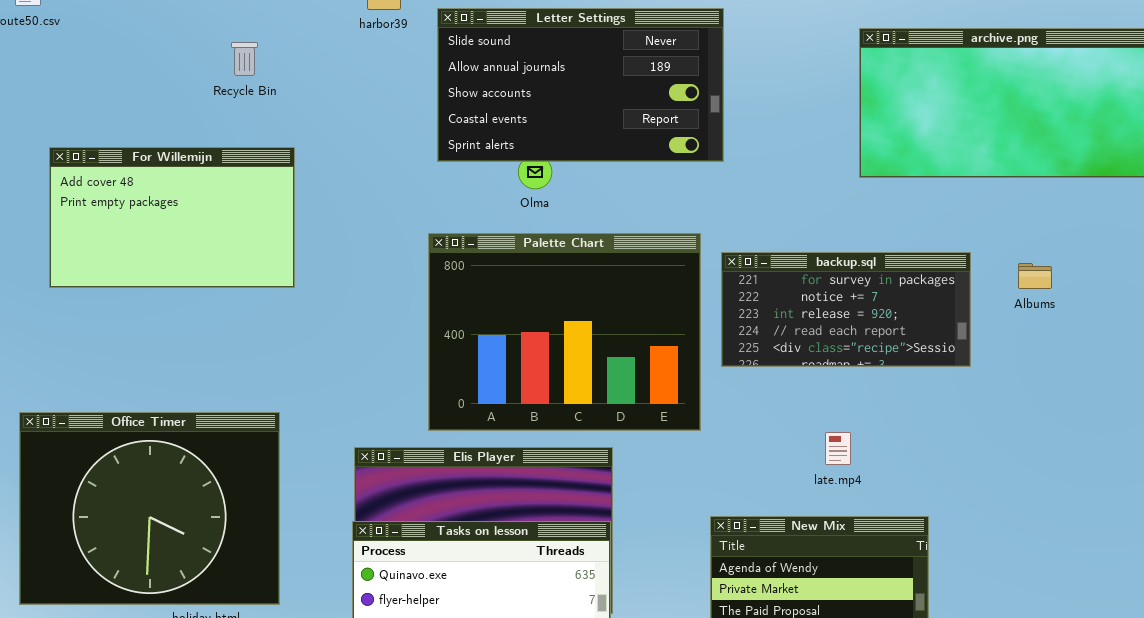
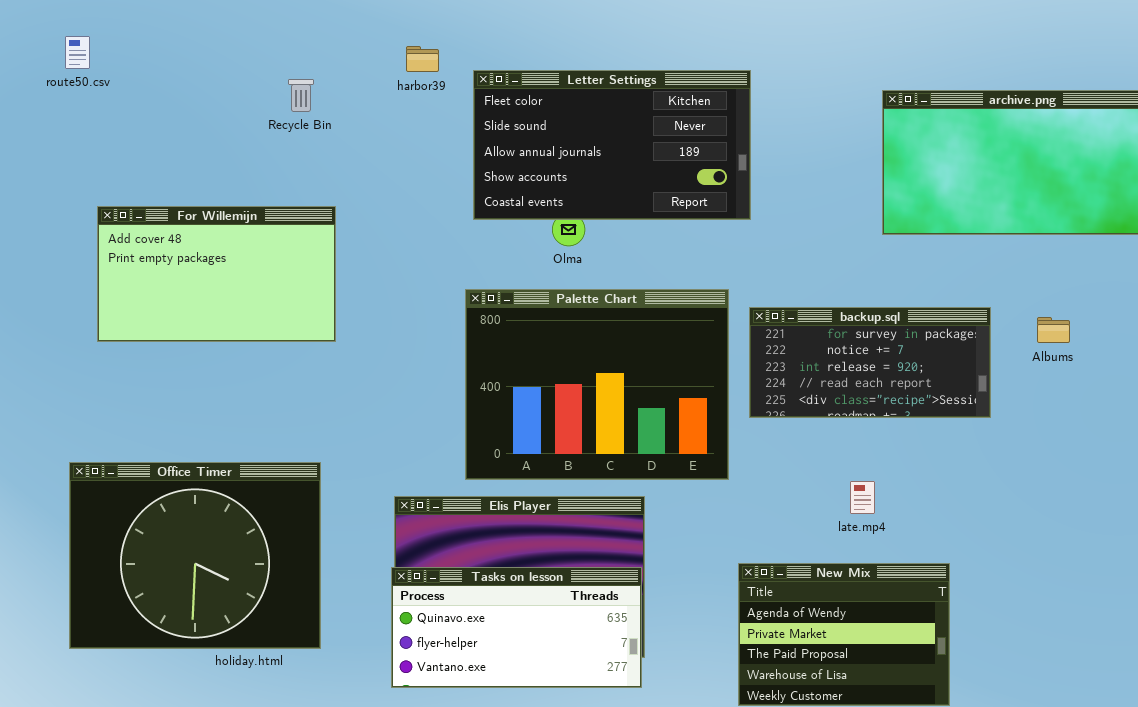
Letter Settings: [437,8,724,162] -> [473,70,751,220], scrolled up 1 row
Recycle Bin: [231,42,258,76] -> [288,79,314,112], moved

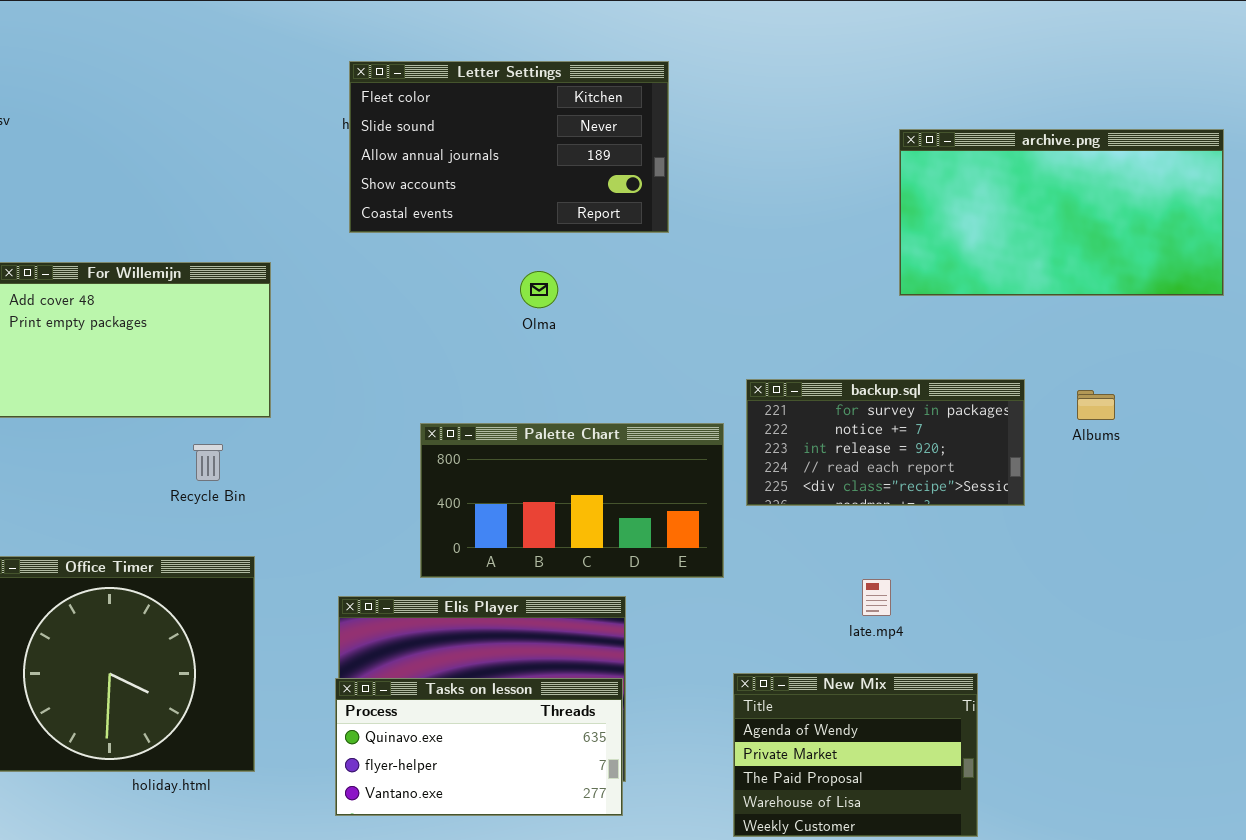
Letter Settings: [473,70,751,220] -> [349,61,669,233], moved
Recycle Bin: [288,79,314,112] -> [193,444,223,481], moved
Palette Chart: [465,289,729,480] -> [420,423,724,578], resized

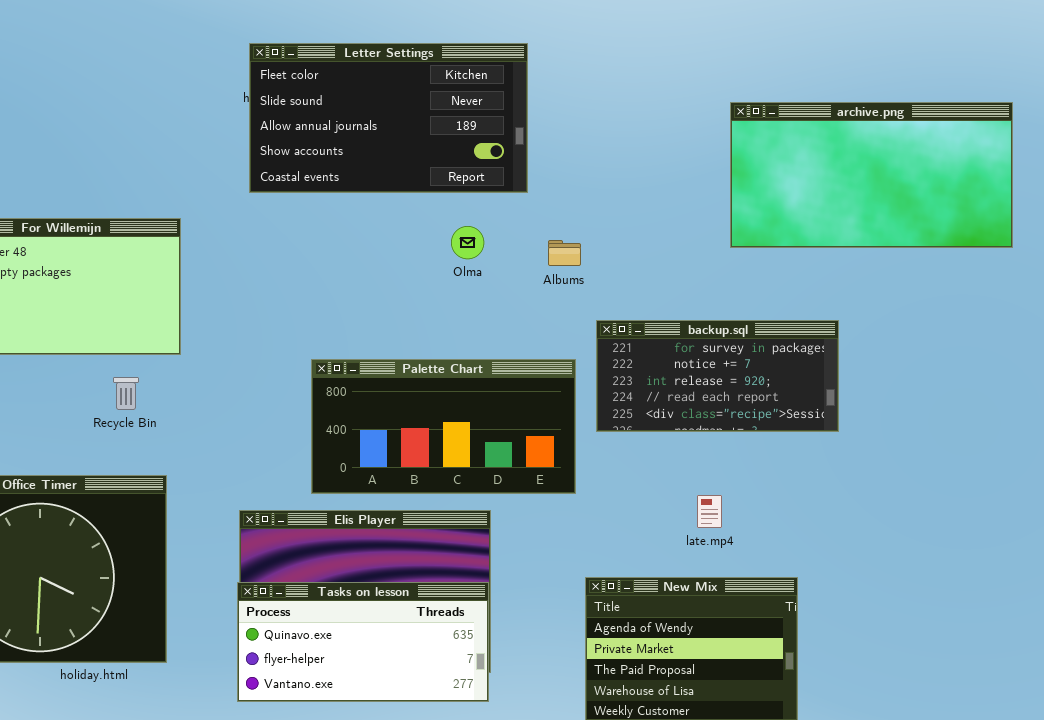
Olma: [520,271,558,308] -> [451,226,484,259], moved
Albums: [1077,390,1115,420] -> [548,240,581,266], moved

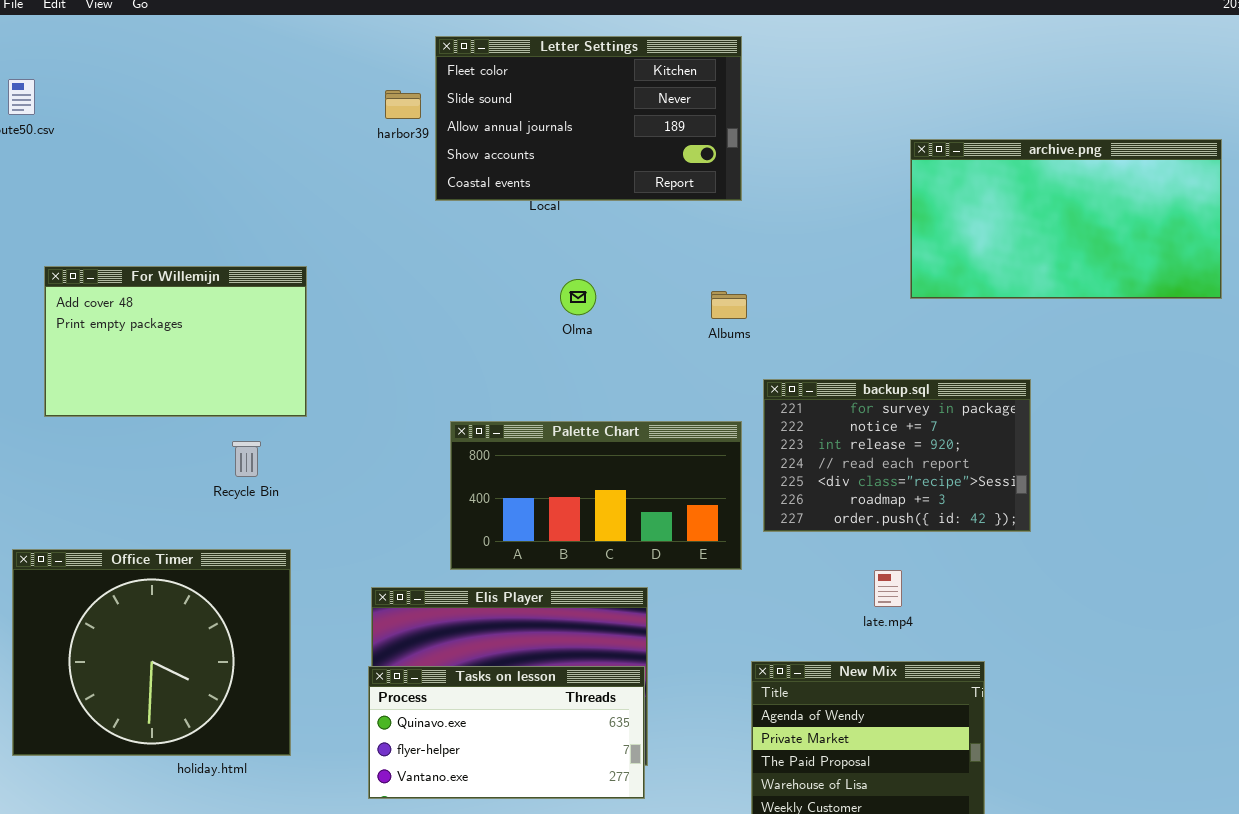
Letter Settings: [249,43,528,193] -> [435,36,742,201], moved
Olma: [451,226,484,259] -> [560,279,596,315], moved
backup.sql: [596,320,839,432] -> [763,379,1031,532], resized

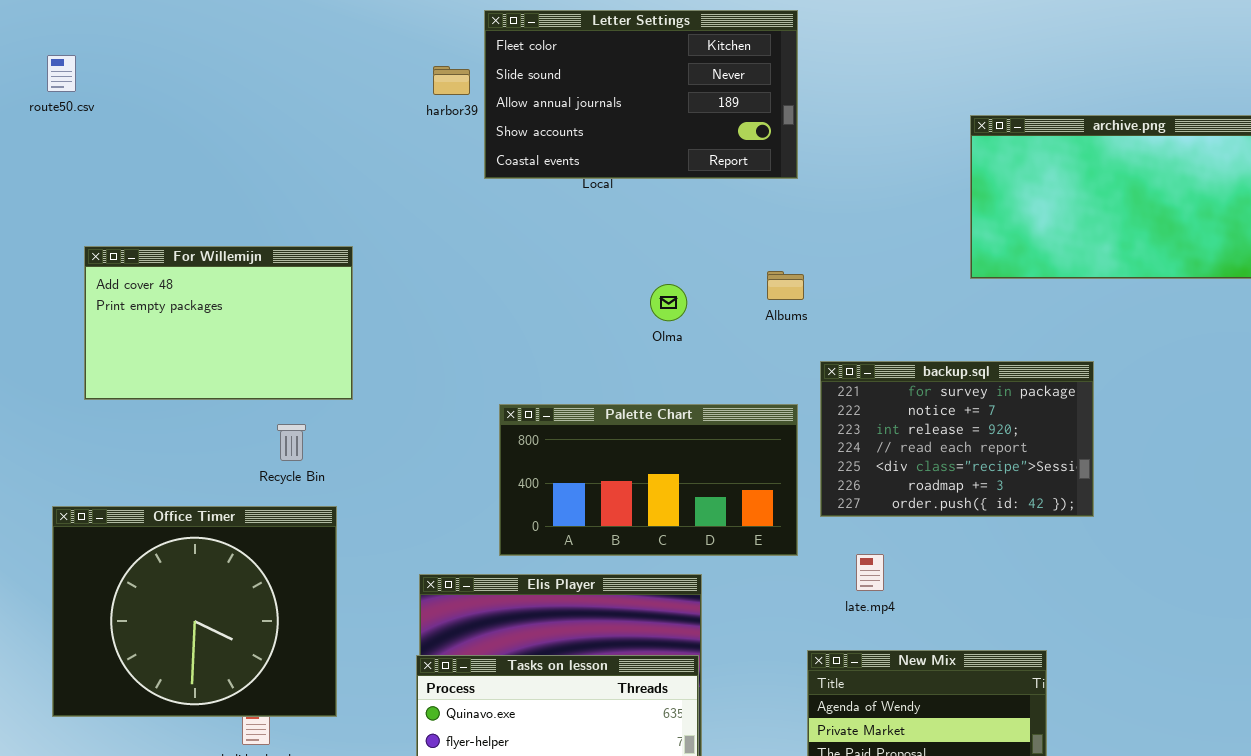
Olma: [560,279,596,315] -> [650,284,687,321], moved
Office Timer: [12,549,291,756] -> [52,506,337,717], moved
late.mp4: [874,570,902,607] -> [856,554,884,591], moved

